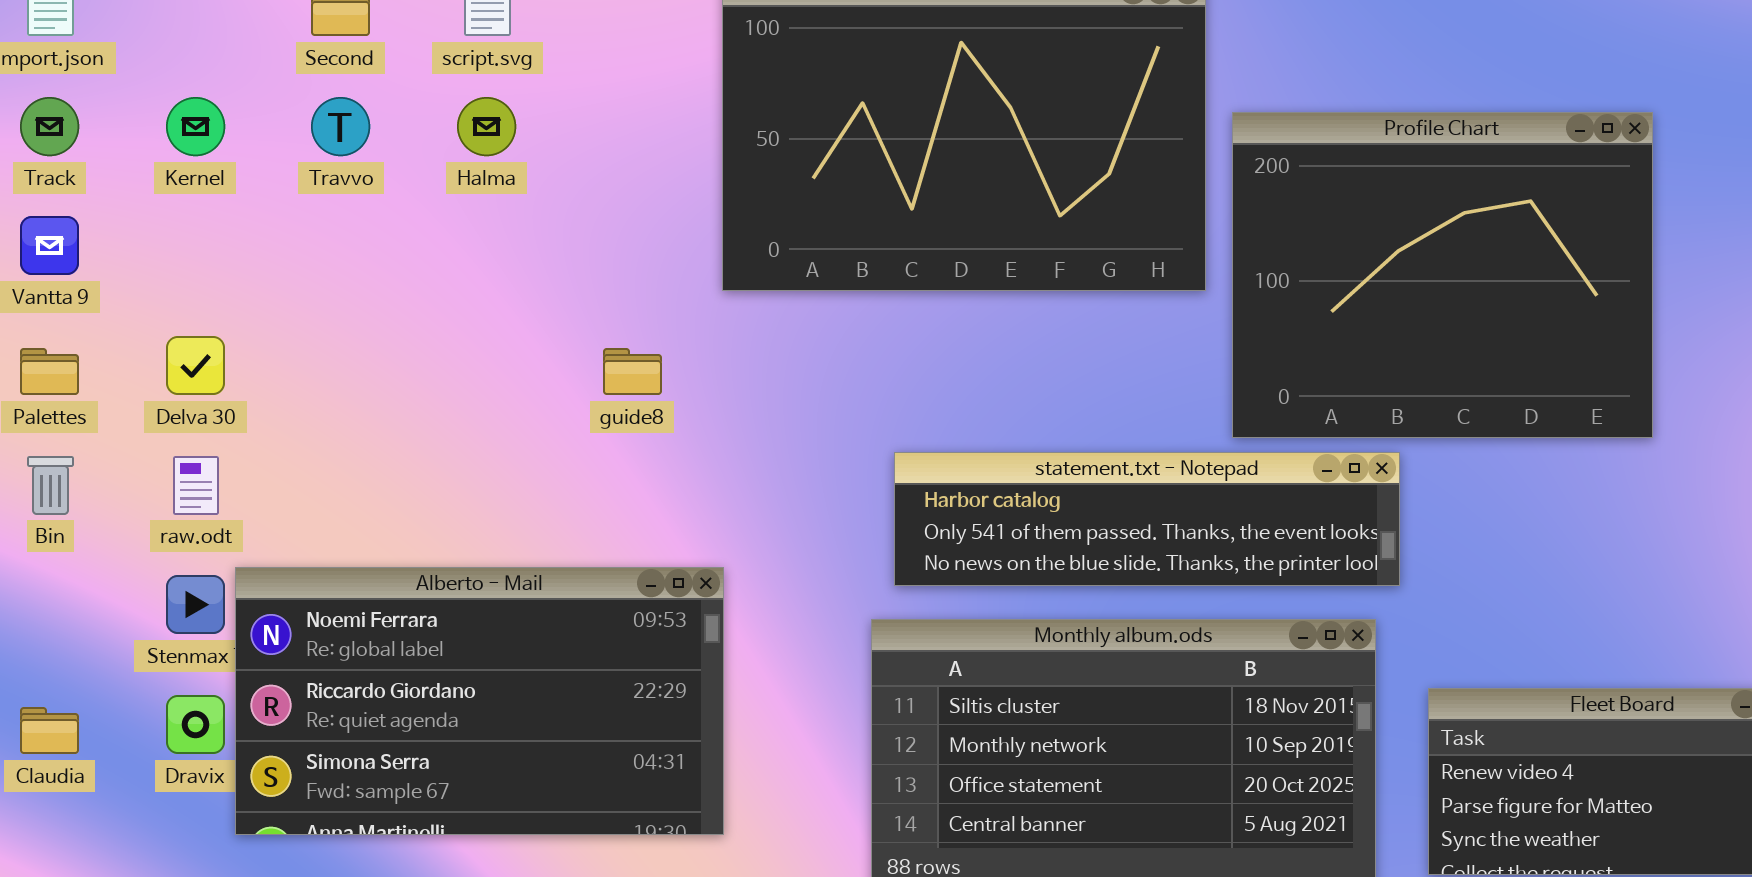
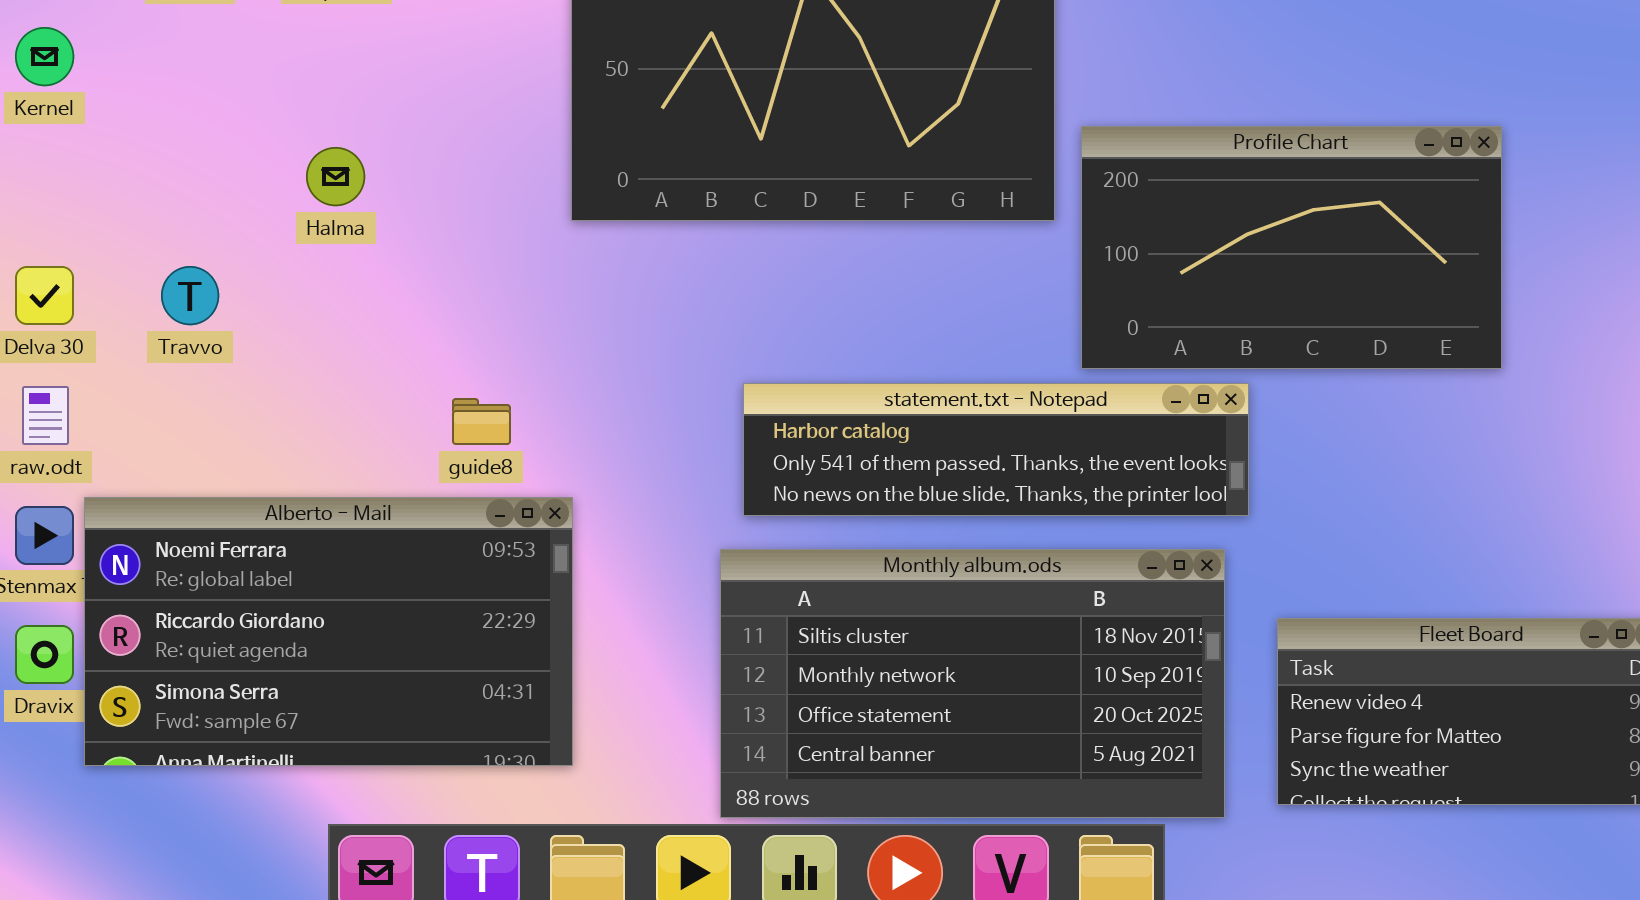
Travvo: [311,97,370,156] -> [161,266,219,325], moved
Halma: [457,97,516,156] -> [306,147,365,206], moved
Profile Chart: [1232,112,1653,438] -> [1081,126,1502,369], resized
guide8: [603,348,662,395] -> [452,398,511,445], moved

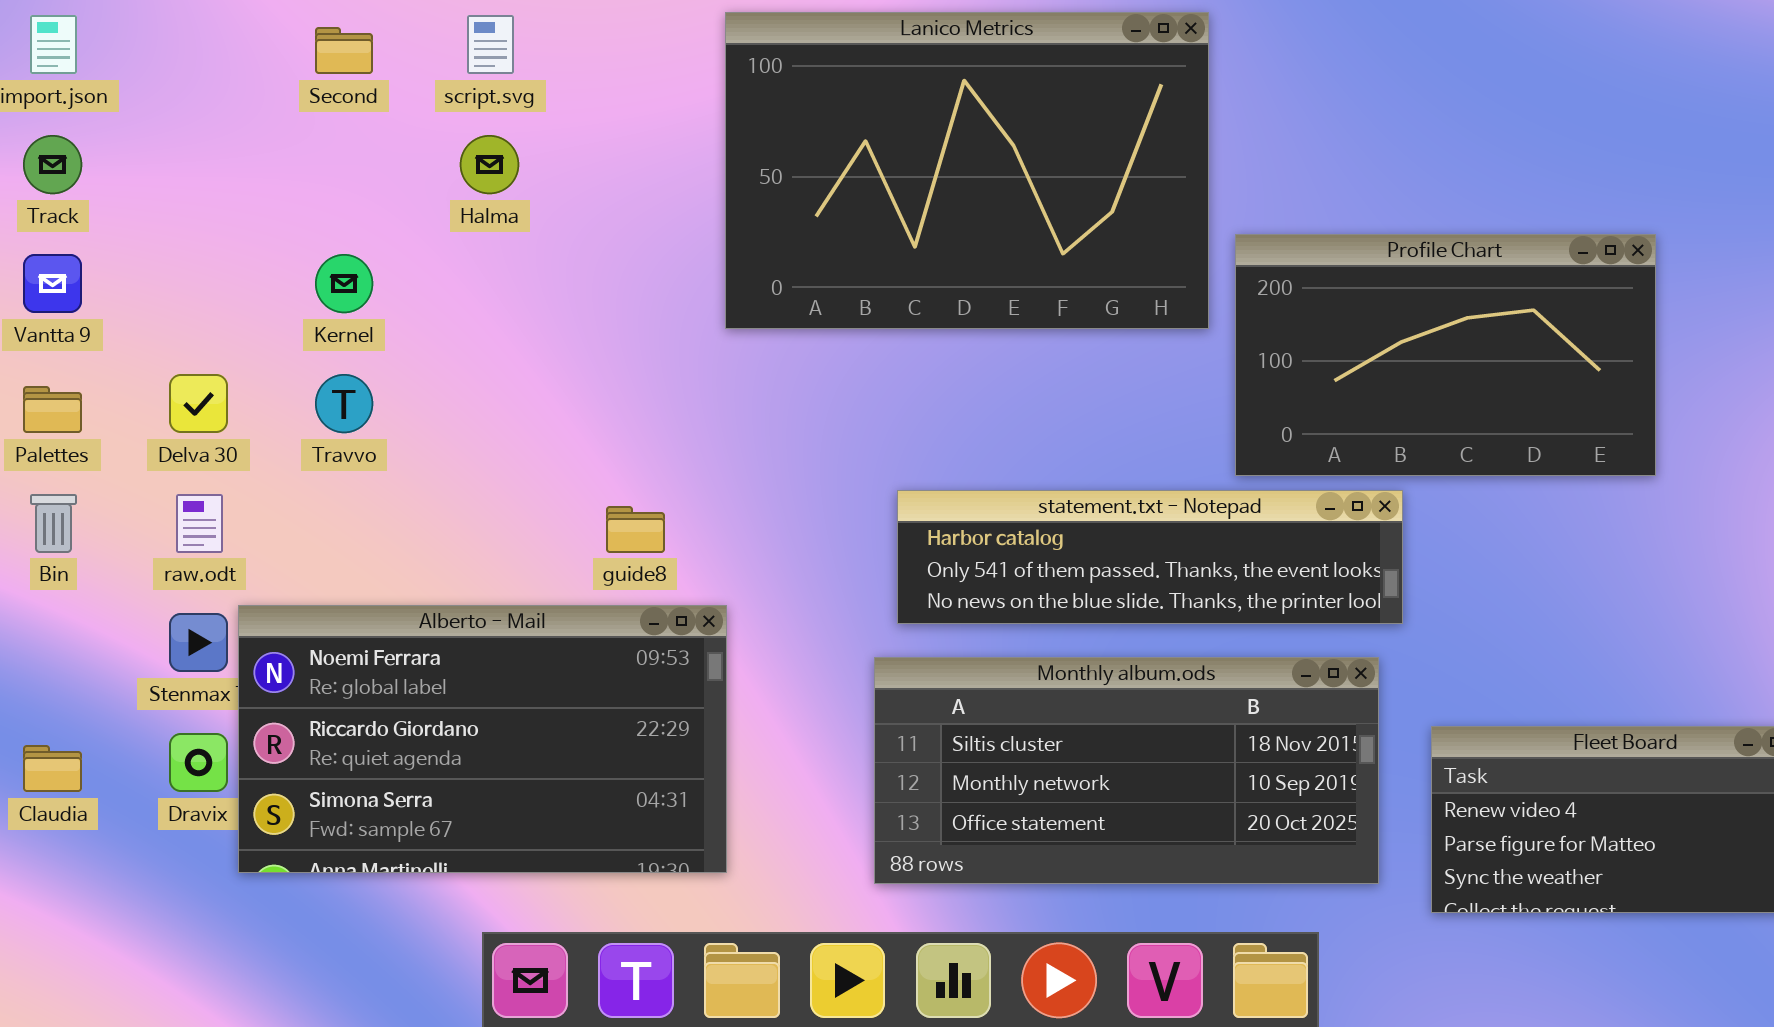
Kernel: [15,27,74,86] -> [315,254,373,313], moved
Halma: [306,147,365,206] -> [460,135,519,194], moved
Monthly album.ods: [720,549,1225,818] -> [874,657,1379,884], resized

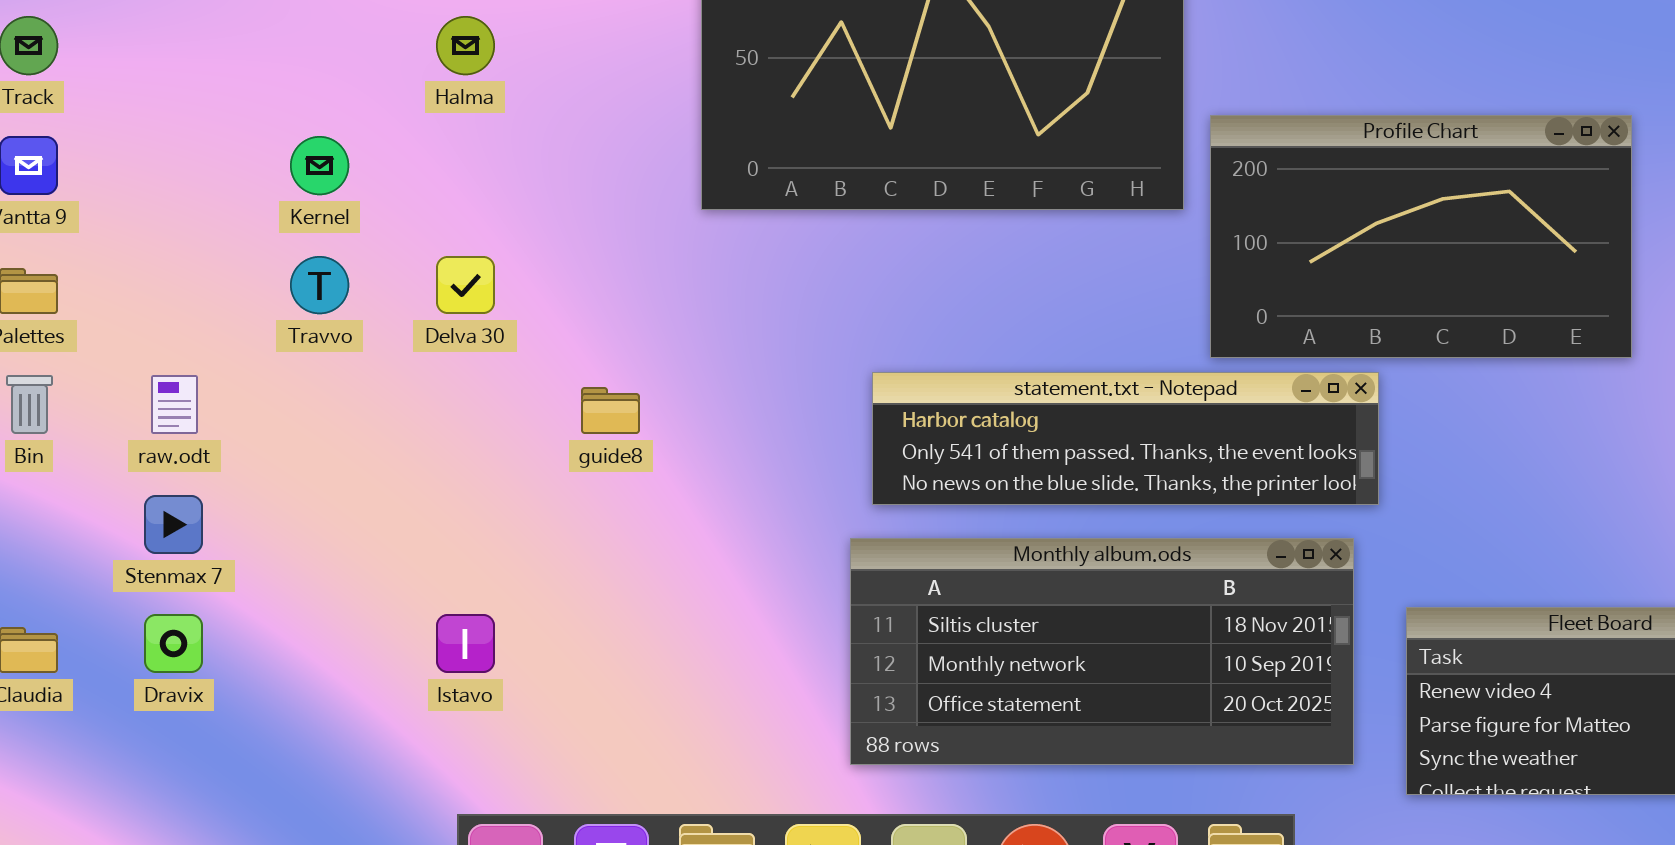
Delva 30: [169,374,228,433] -> [436,256,495,314], moved
Alberto - Mail: [238,605,727,873] -> none, closed

